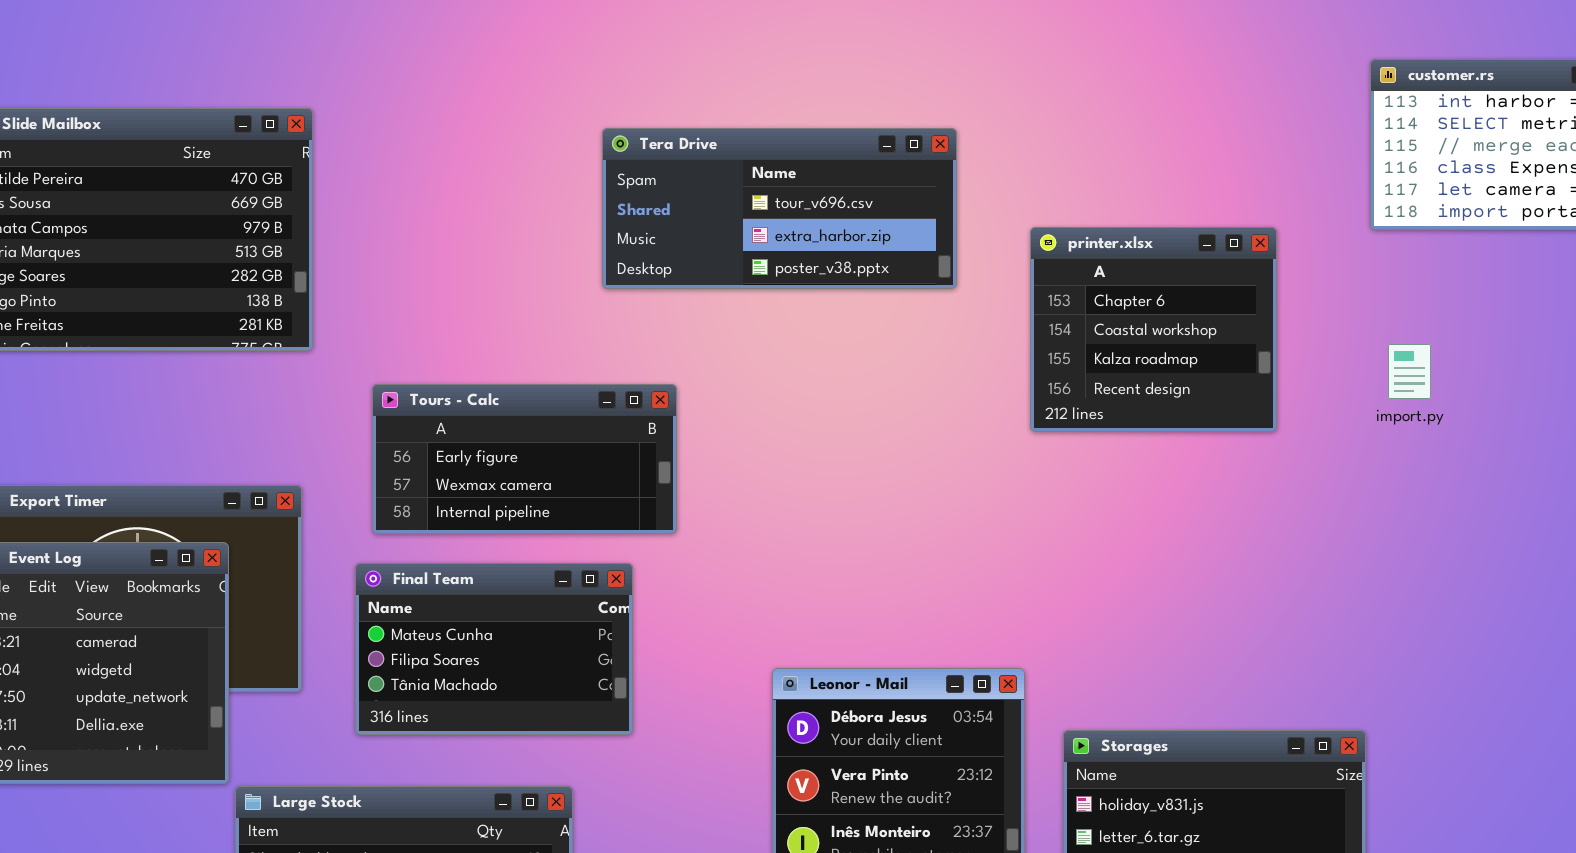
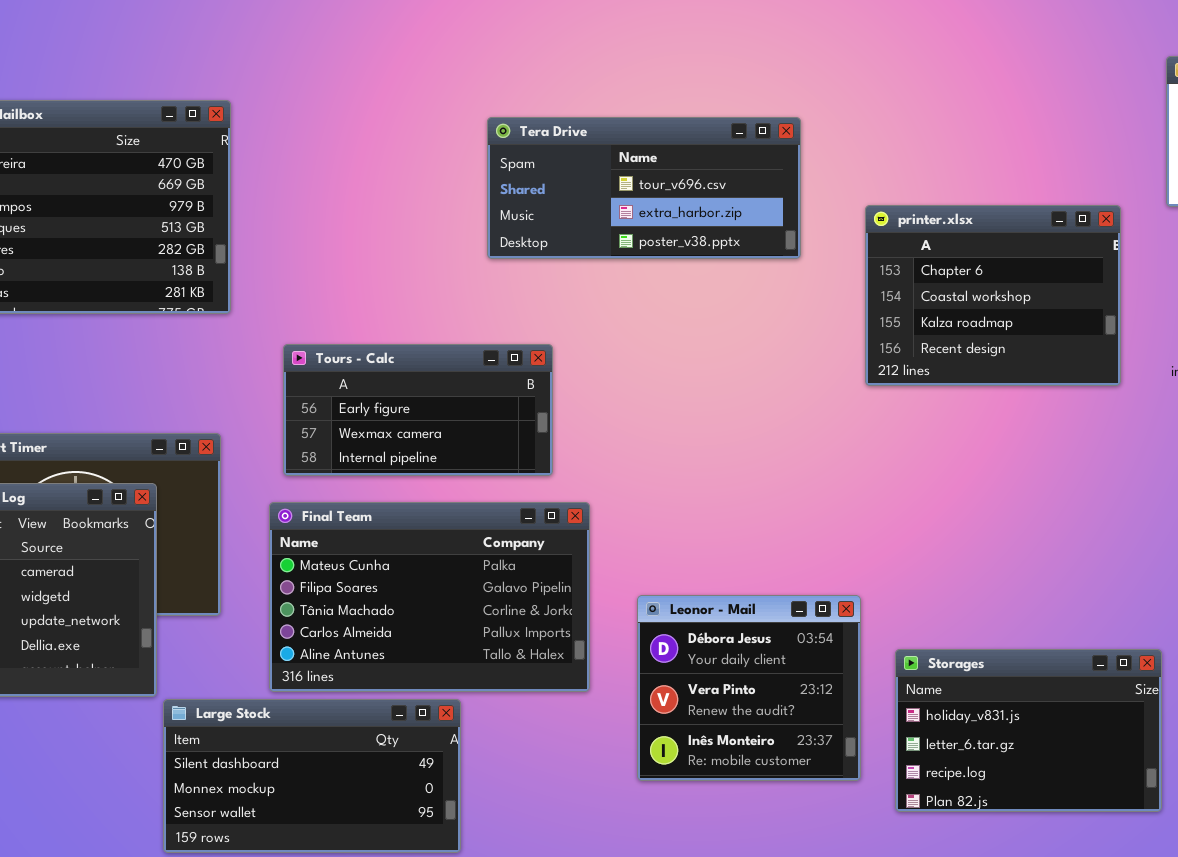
printer.xlsx: [1030,227,1277,432] -> [865,205,1121,386], resized
Final Team: [355,563,633,735] -> [269,502,590,692], resized

